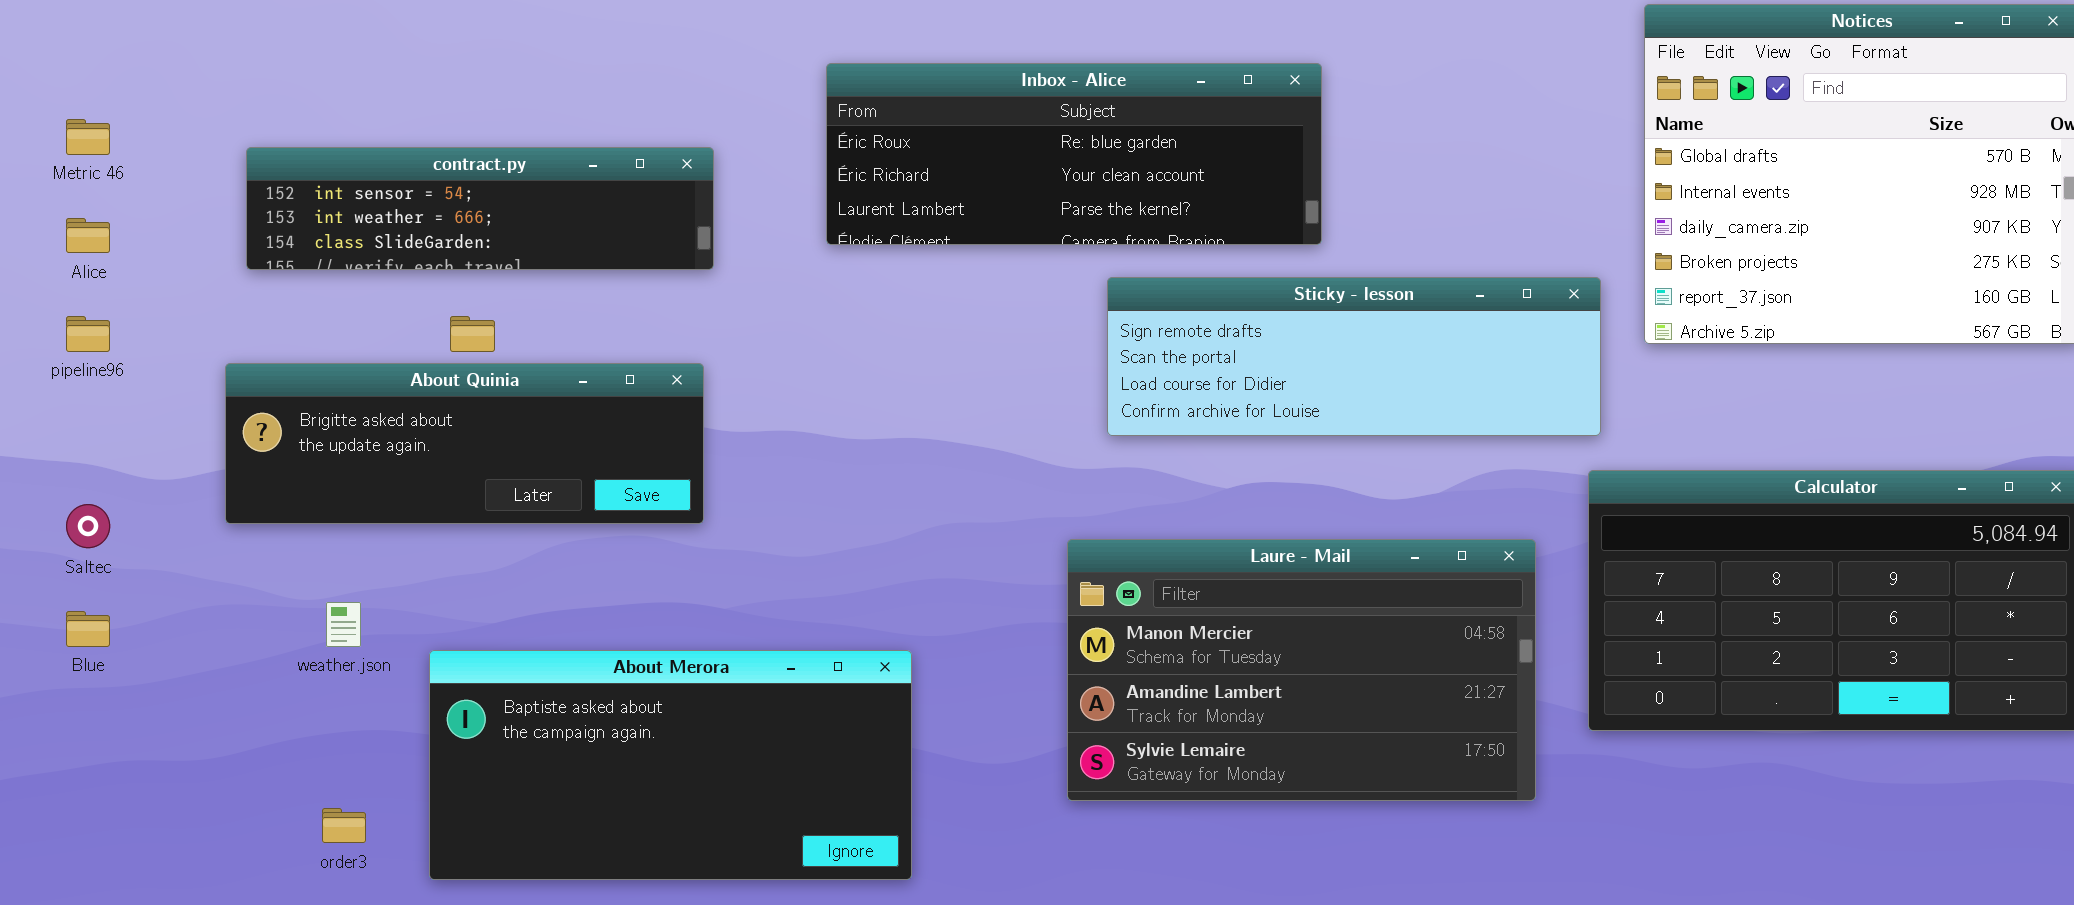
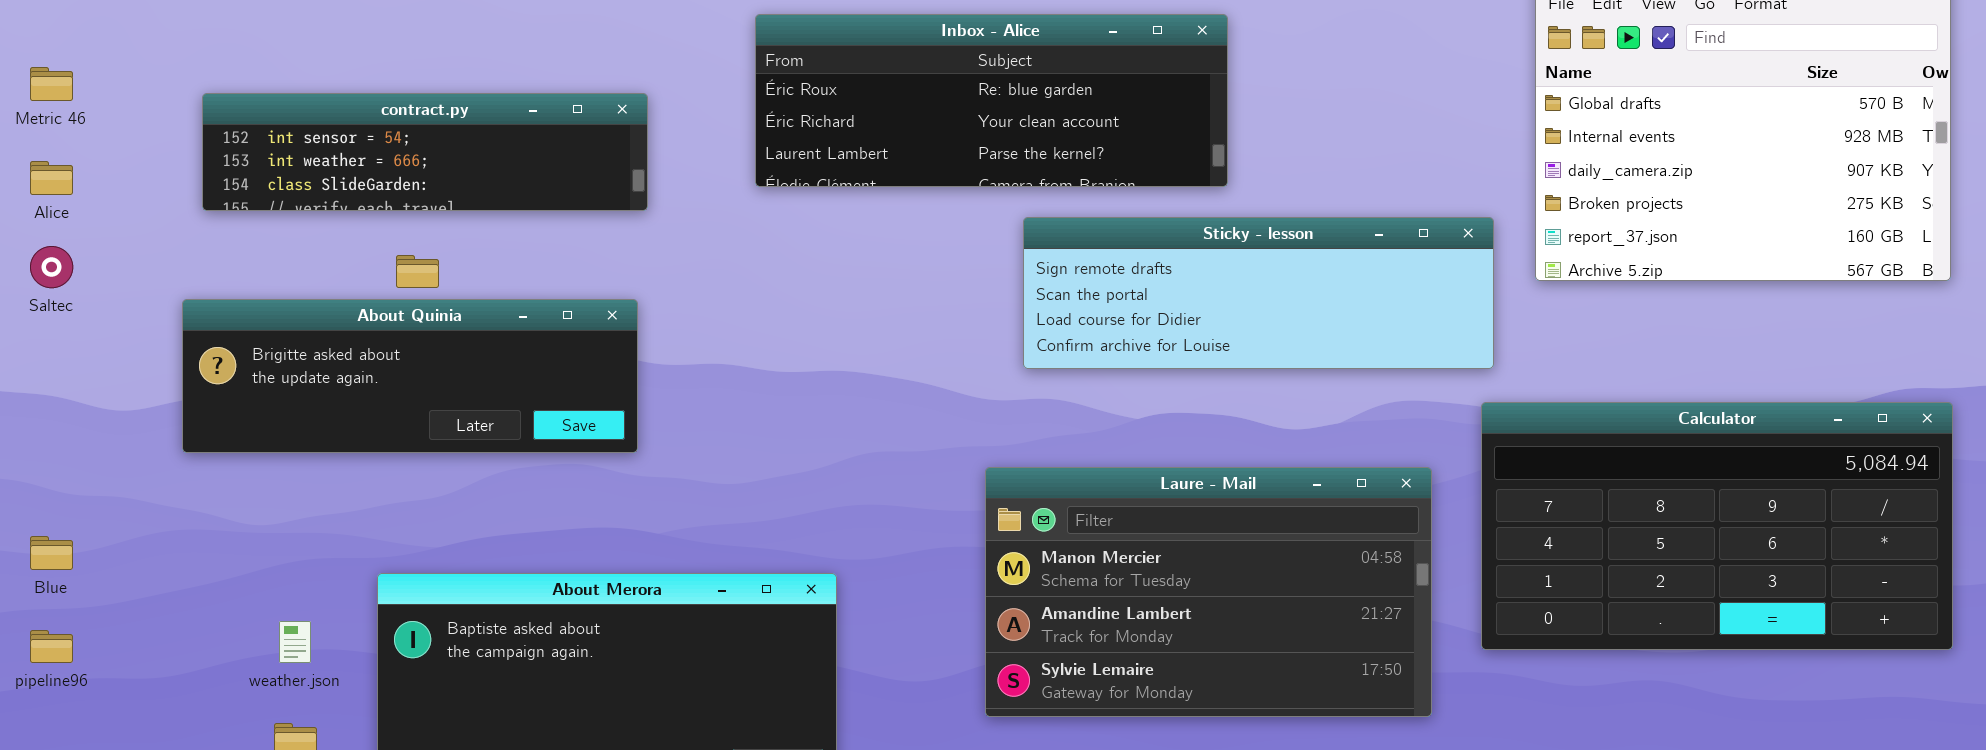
pipeline96: [66,316,110,352] -> [30,630,73,663], moved
Saltec: [66,504,110,548] -> [30,246,73,288], moved
weather.json: [326,602,361,647] -> [279,621,311,663], moved

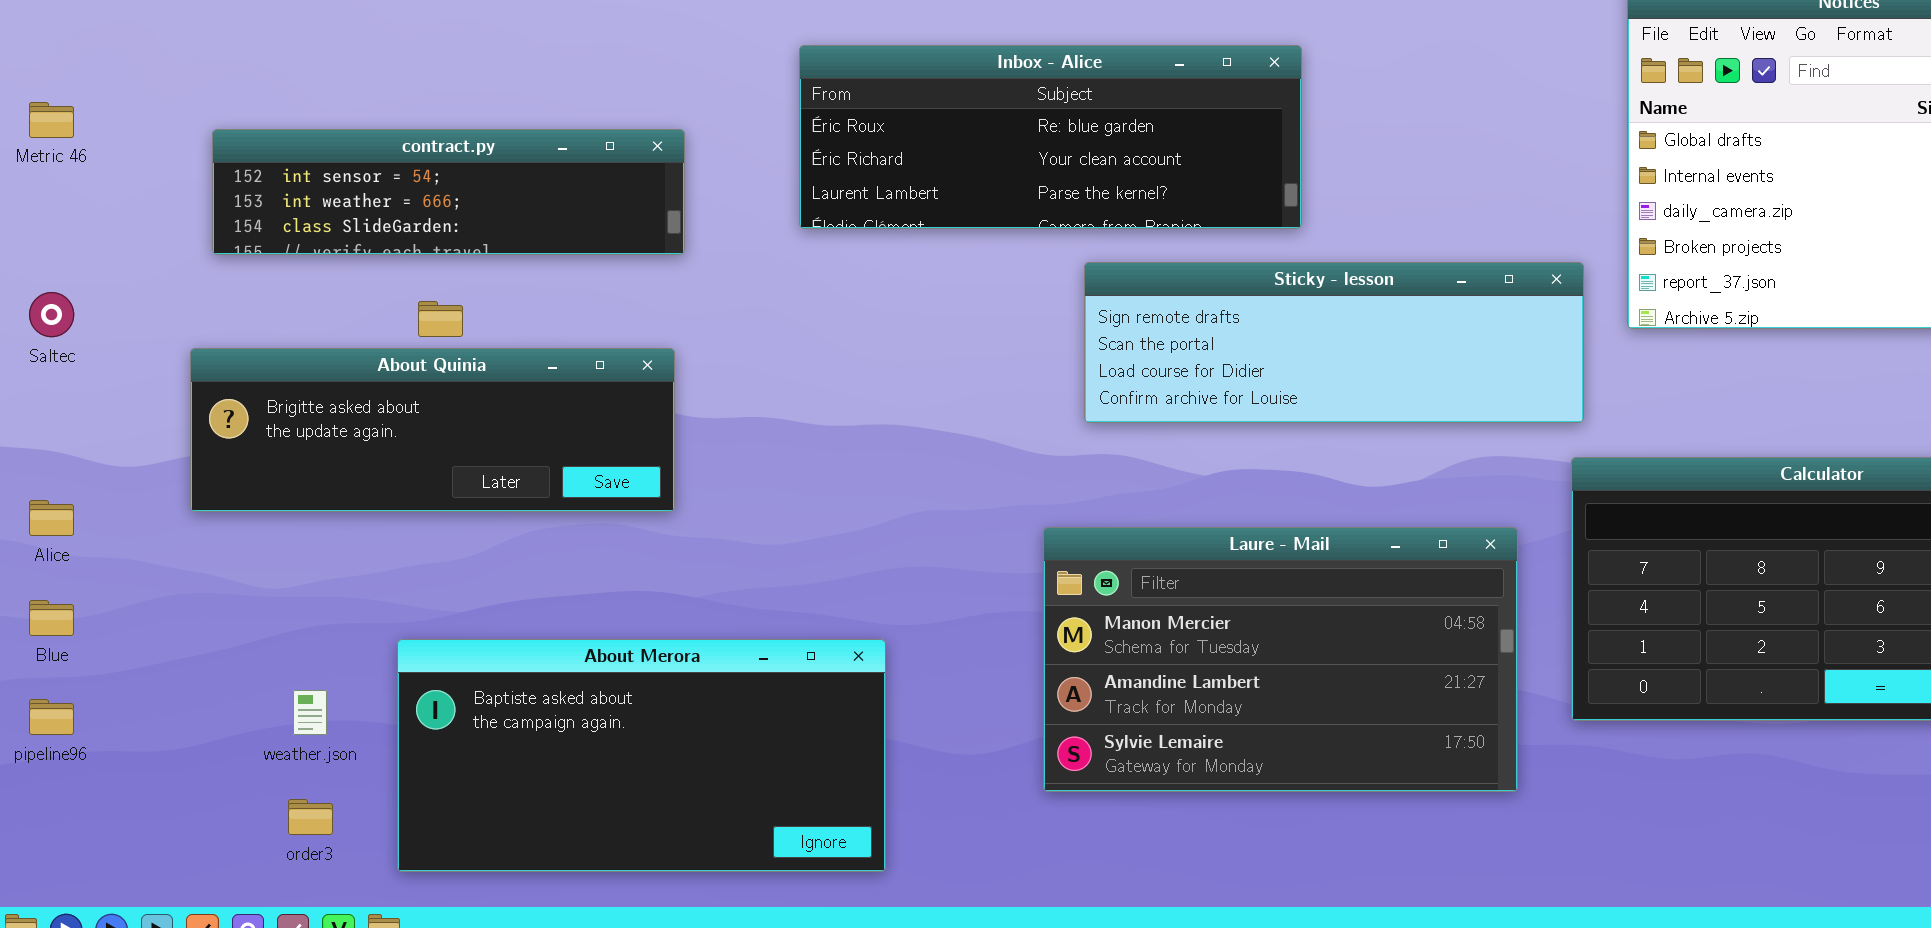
Alice: [30,161,73,195] -> [29,500,74,536], moved

